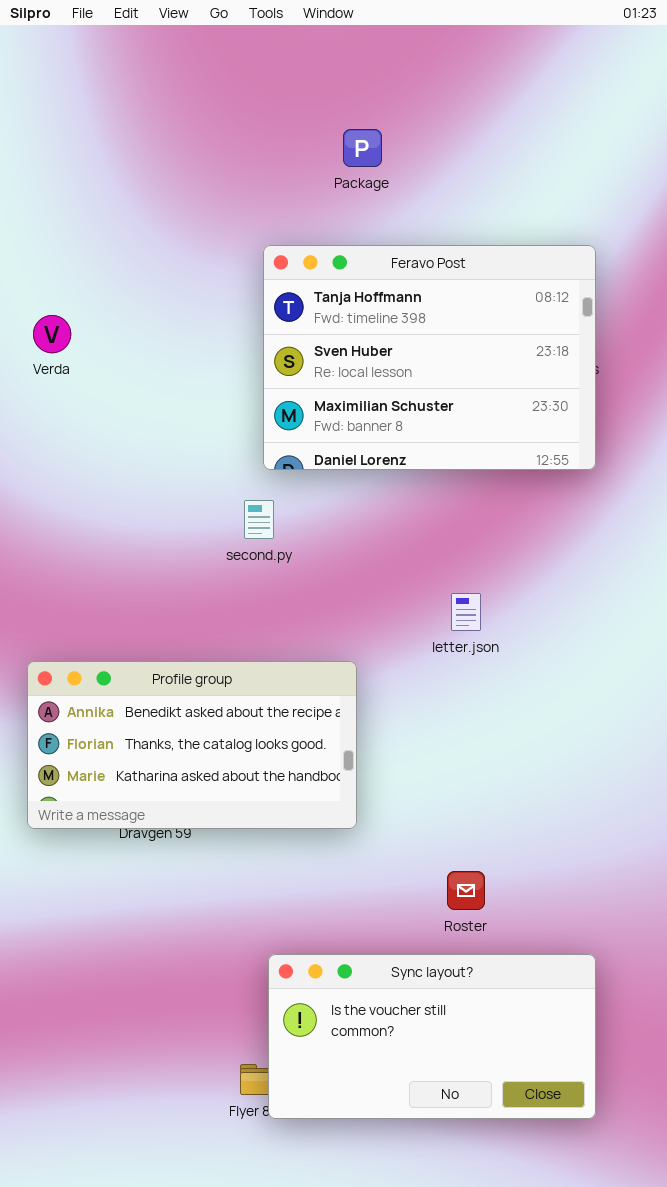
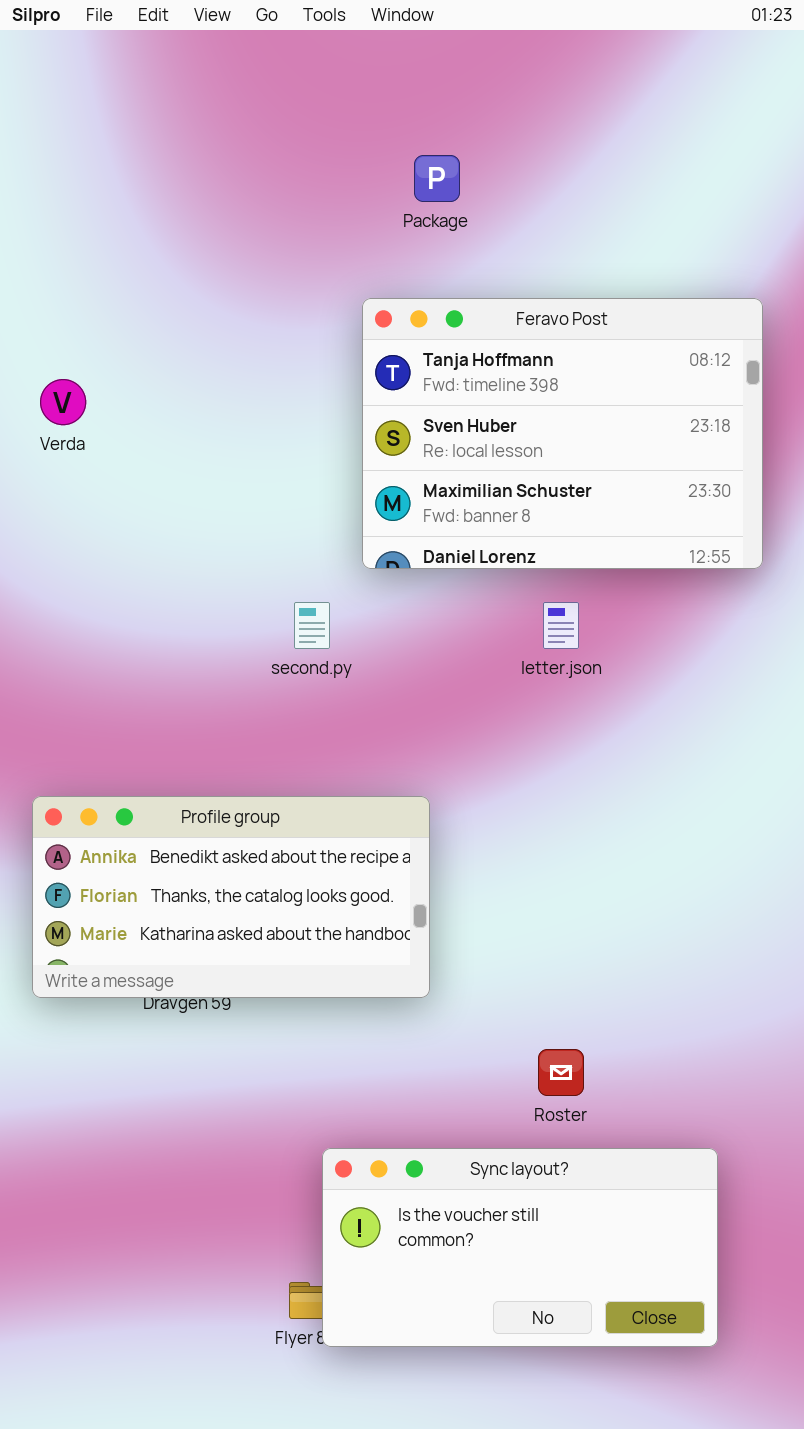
Feravo Post: [263,245,596,470] -> [362,298,763,569], moved
letter.json: [451,593,481,631] -> [543,602,579,649], moved

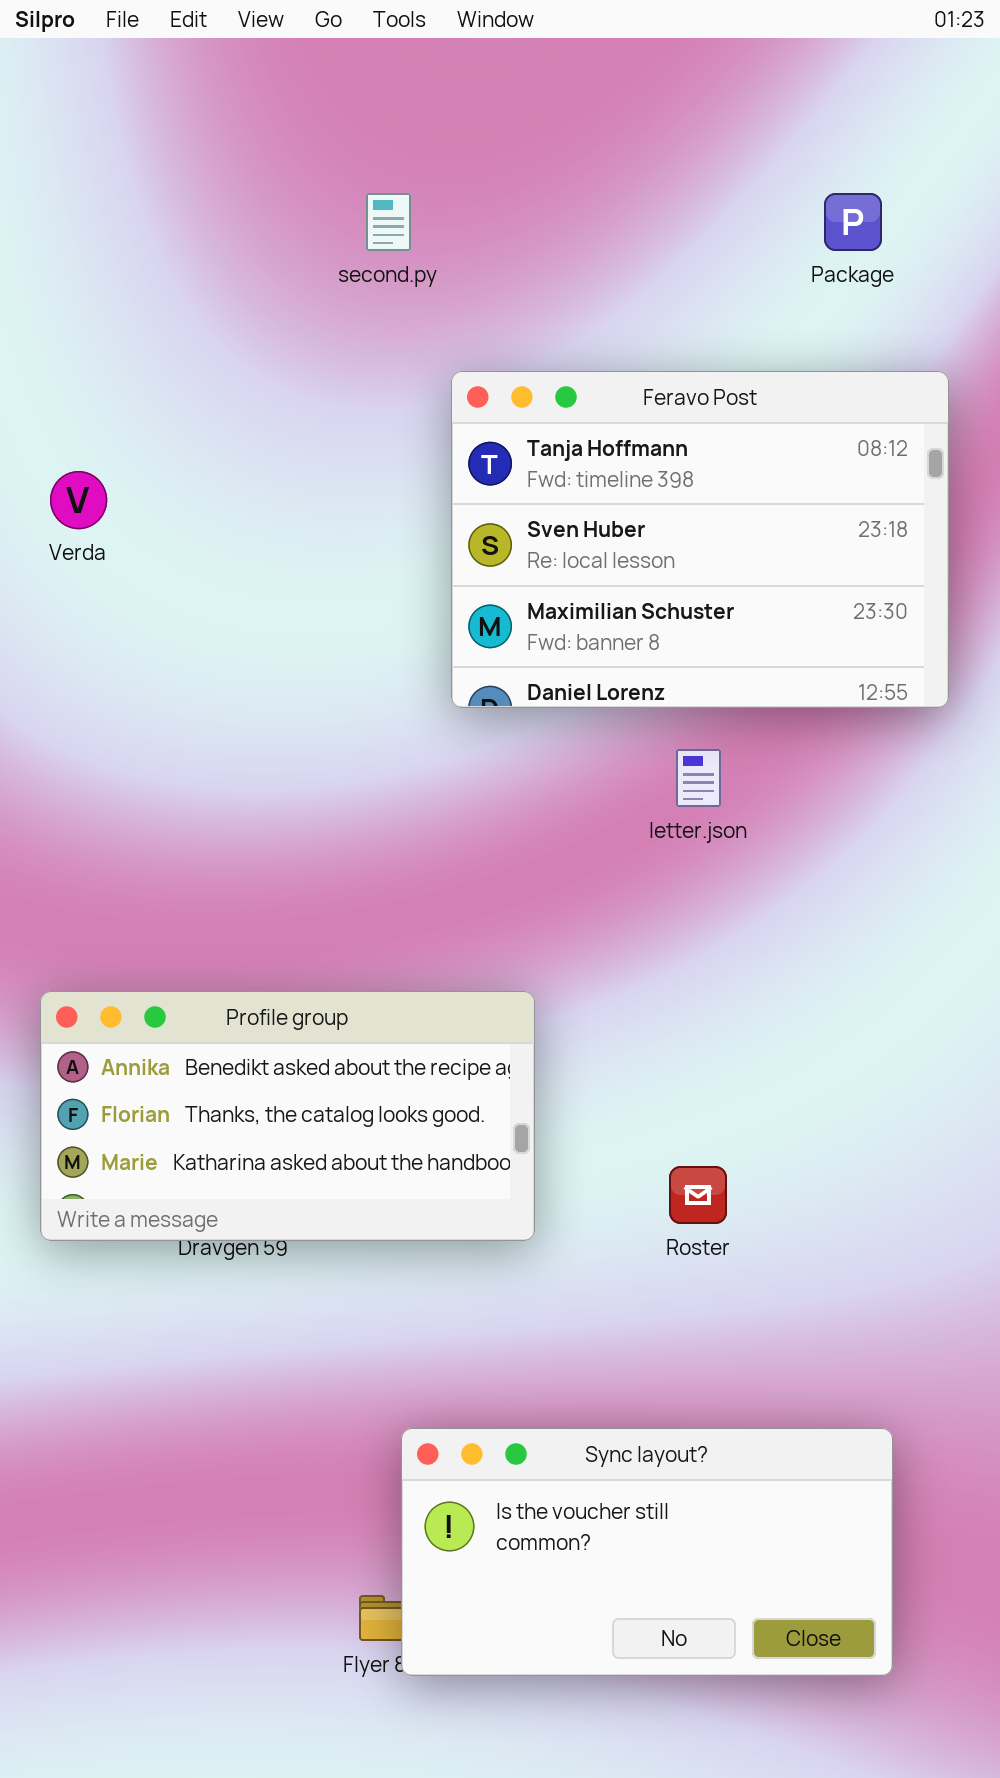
Package: [414,155,460,202] -> [824,193,882,251], moved
second.py: [294,602,330,649] -> [366,193,411,251], moved
Roster: [538,1049,584,1096] -> [669,1166,727,1224], moved

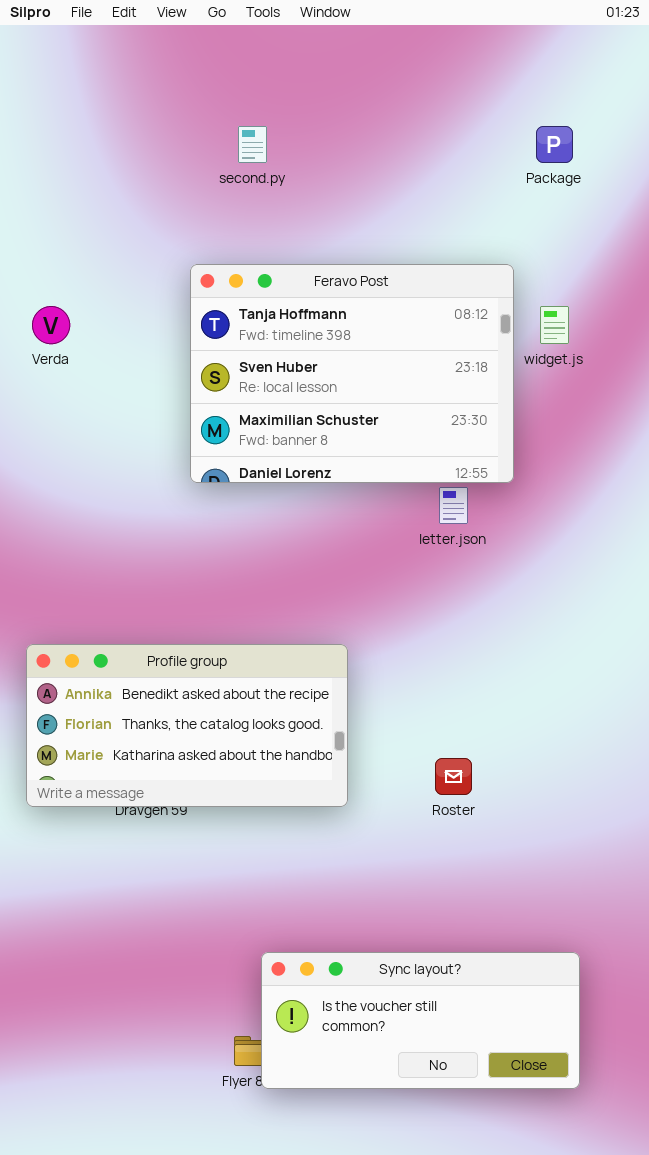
Feravo Post: [451,371,949,708] -> [190,264,514,483], moved
Sync layout?: [401,1428,893,1676] -> [261,952,580,1089], resized

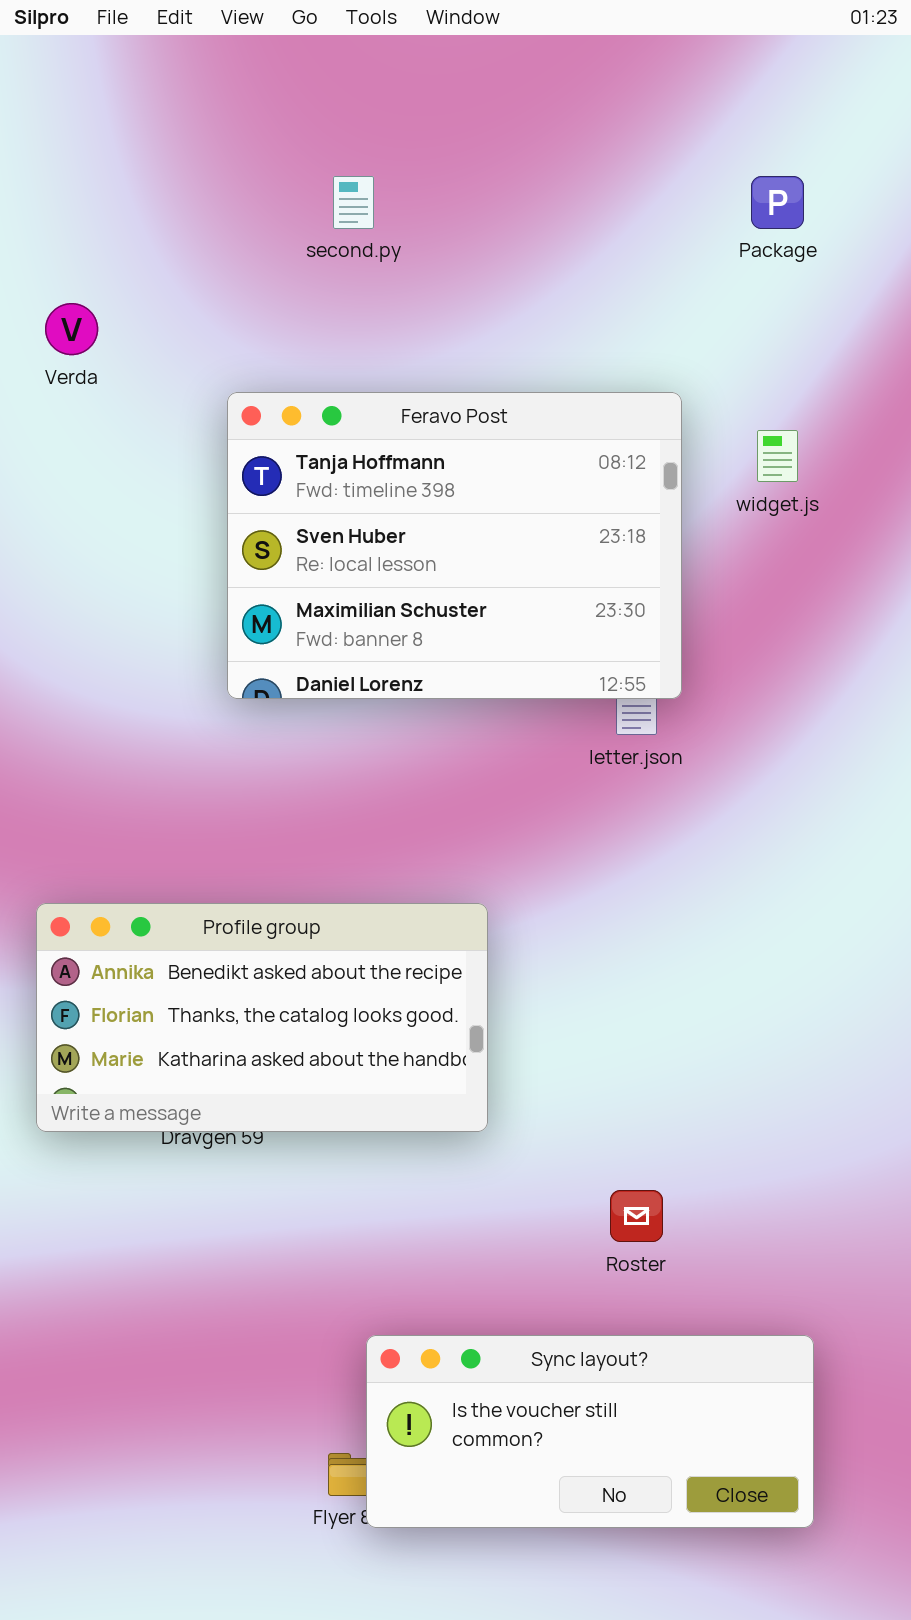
Feravo Post: [190,264,514,483] -> [227,392,682,699], moved
Verda: [32,306,70,344] -> [45,303,98,355], moved
Roster: [435,758,472,795] -> [610,1190,663,1242], moved

